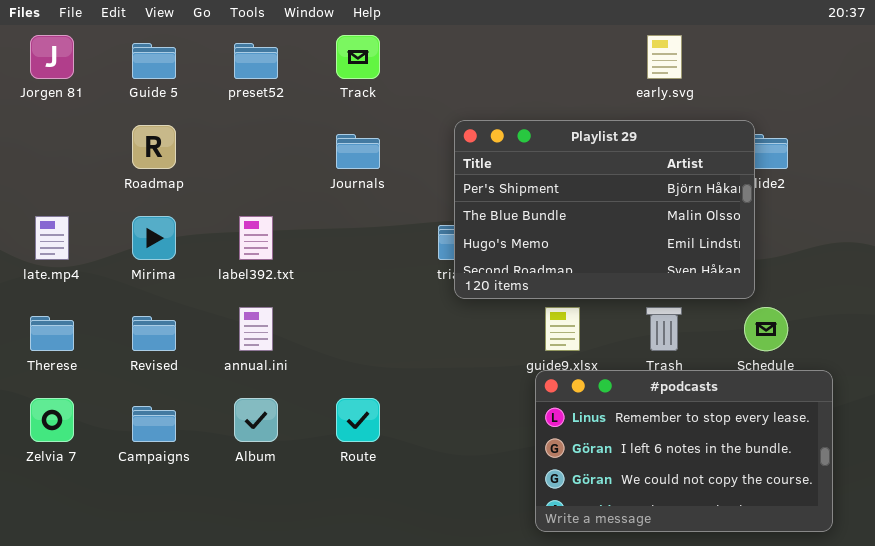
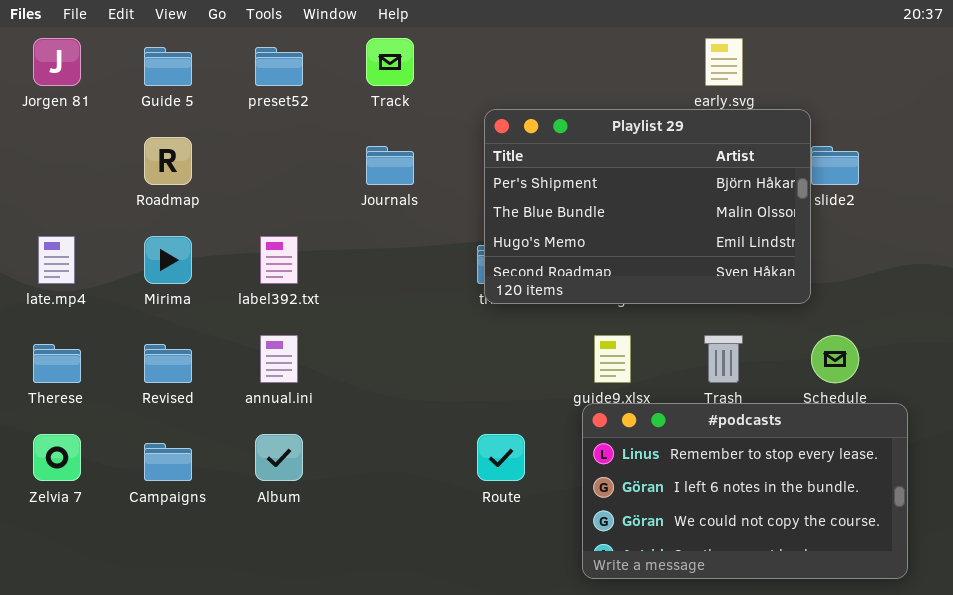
Playlist 29: [454,120,755,299] -> [484,109,811,304], moved
Route: [336,398,380,442] -> [477,434,525,481], moved

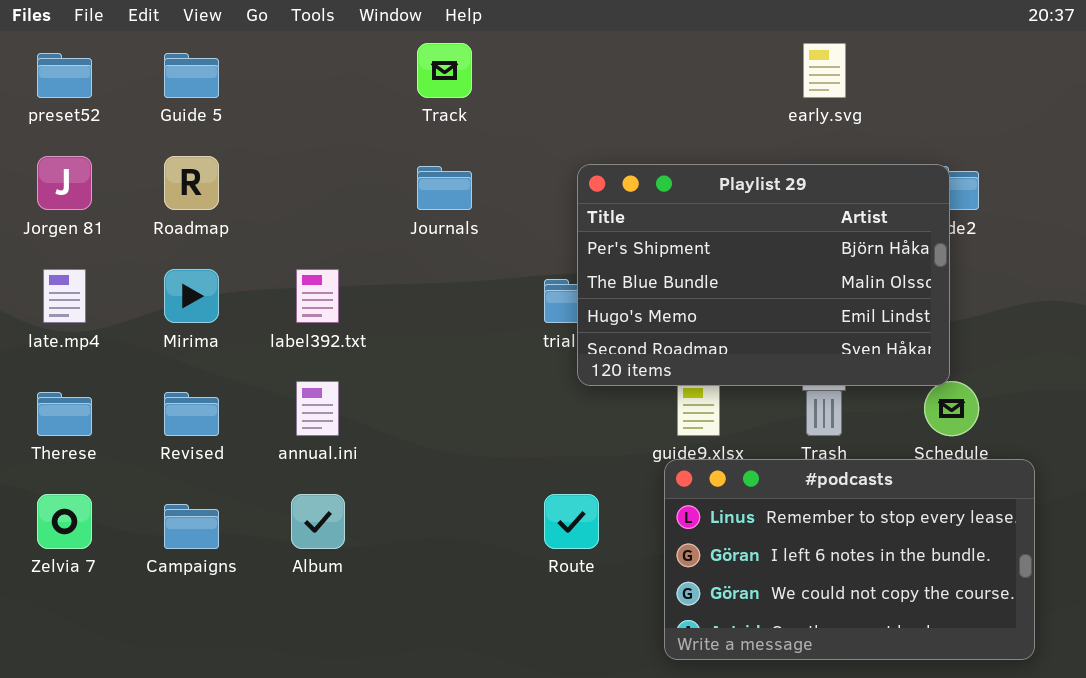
Jorgen 81: [33,38,81,86] -> [37,156,92,210], moved
preset52: [255,47,303,86] -> [37,53,92,98], moved
Playlist 29: [484,109,811,304] -> [577,164,950,386], moved

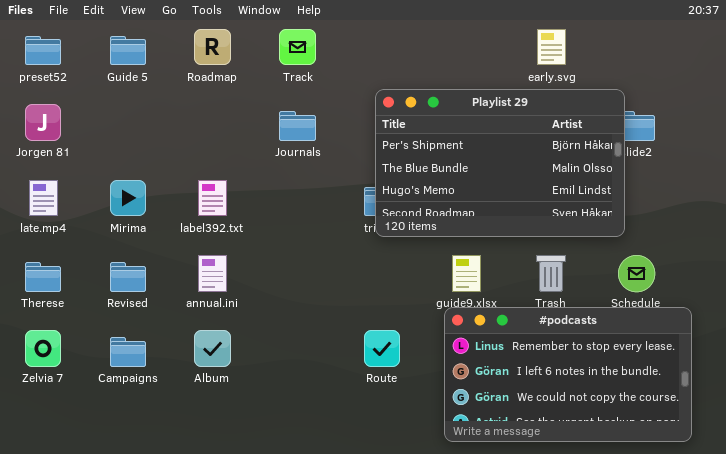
Roadmap: [164,156,219,210] -> [194,29,231,65], moved
Playlist 29: [577,164,950,386] -> [375,89,625,237], moved

